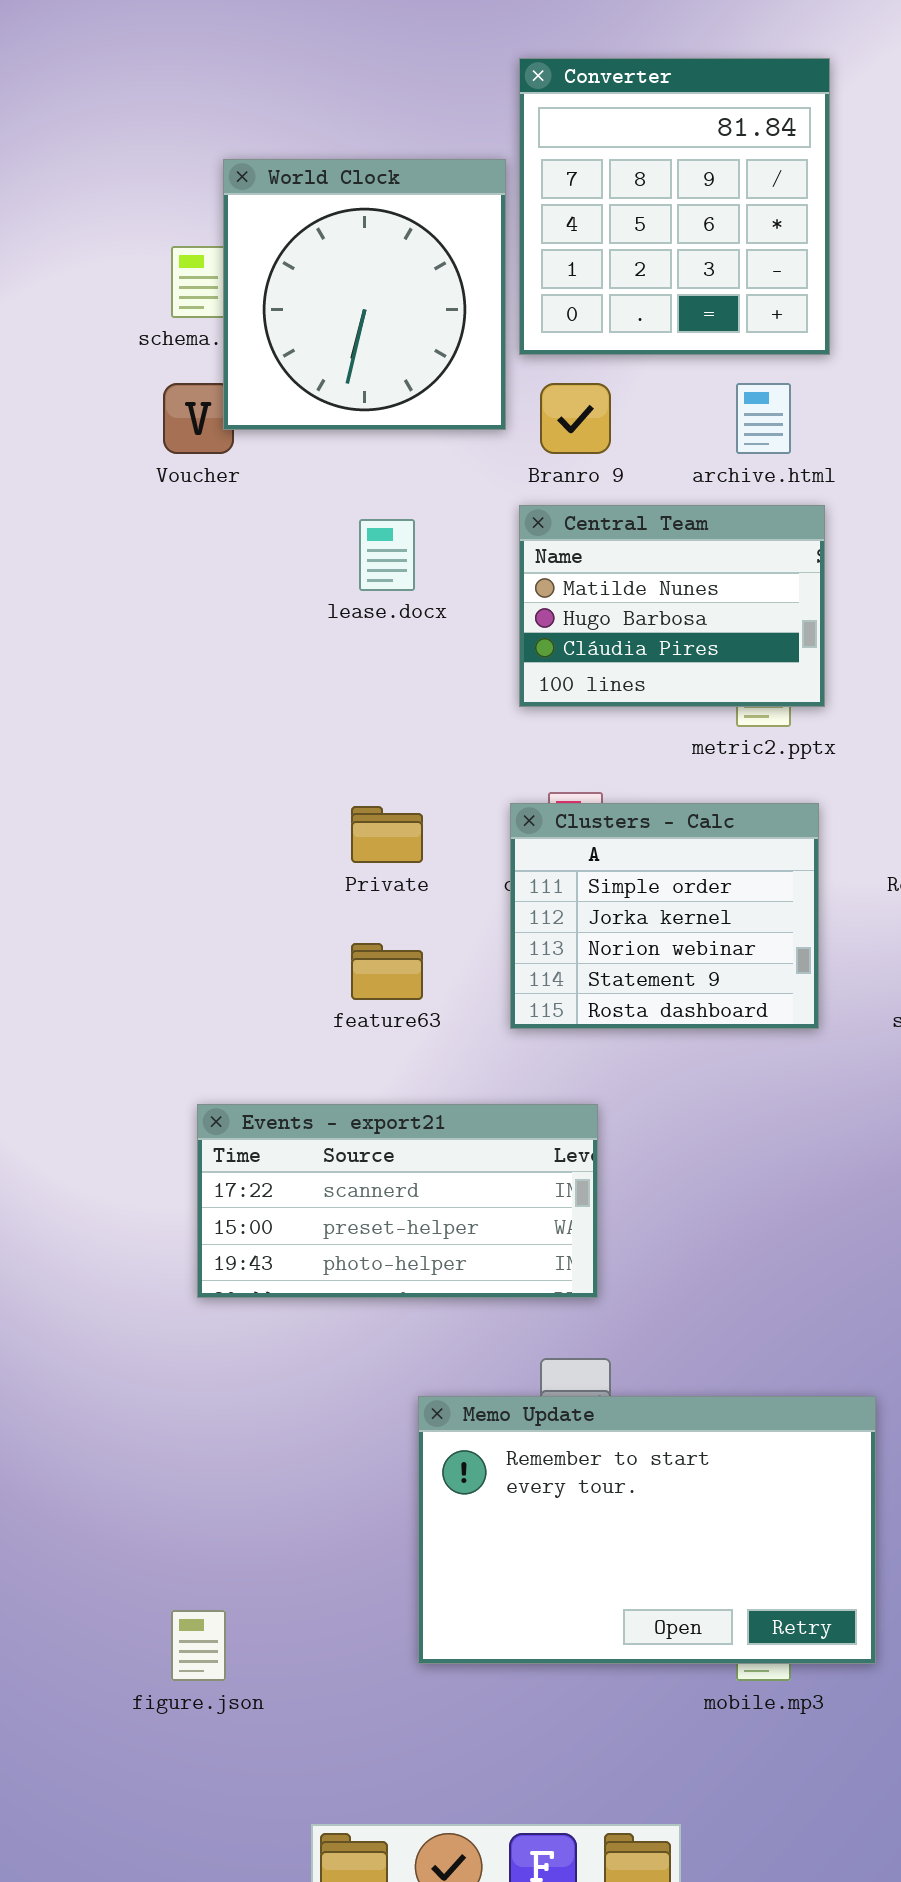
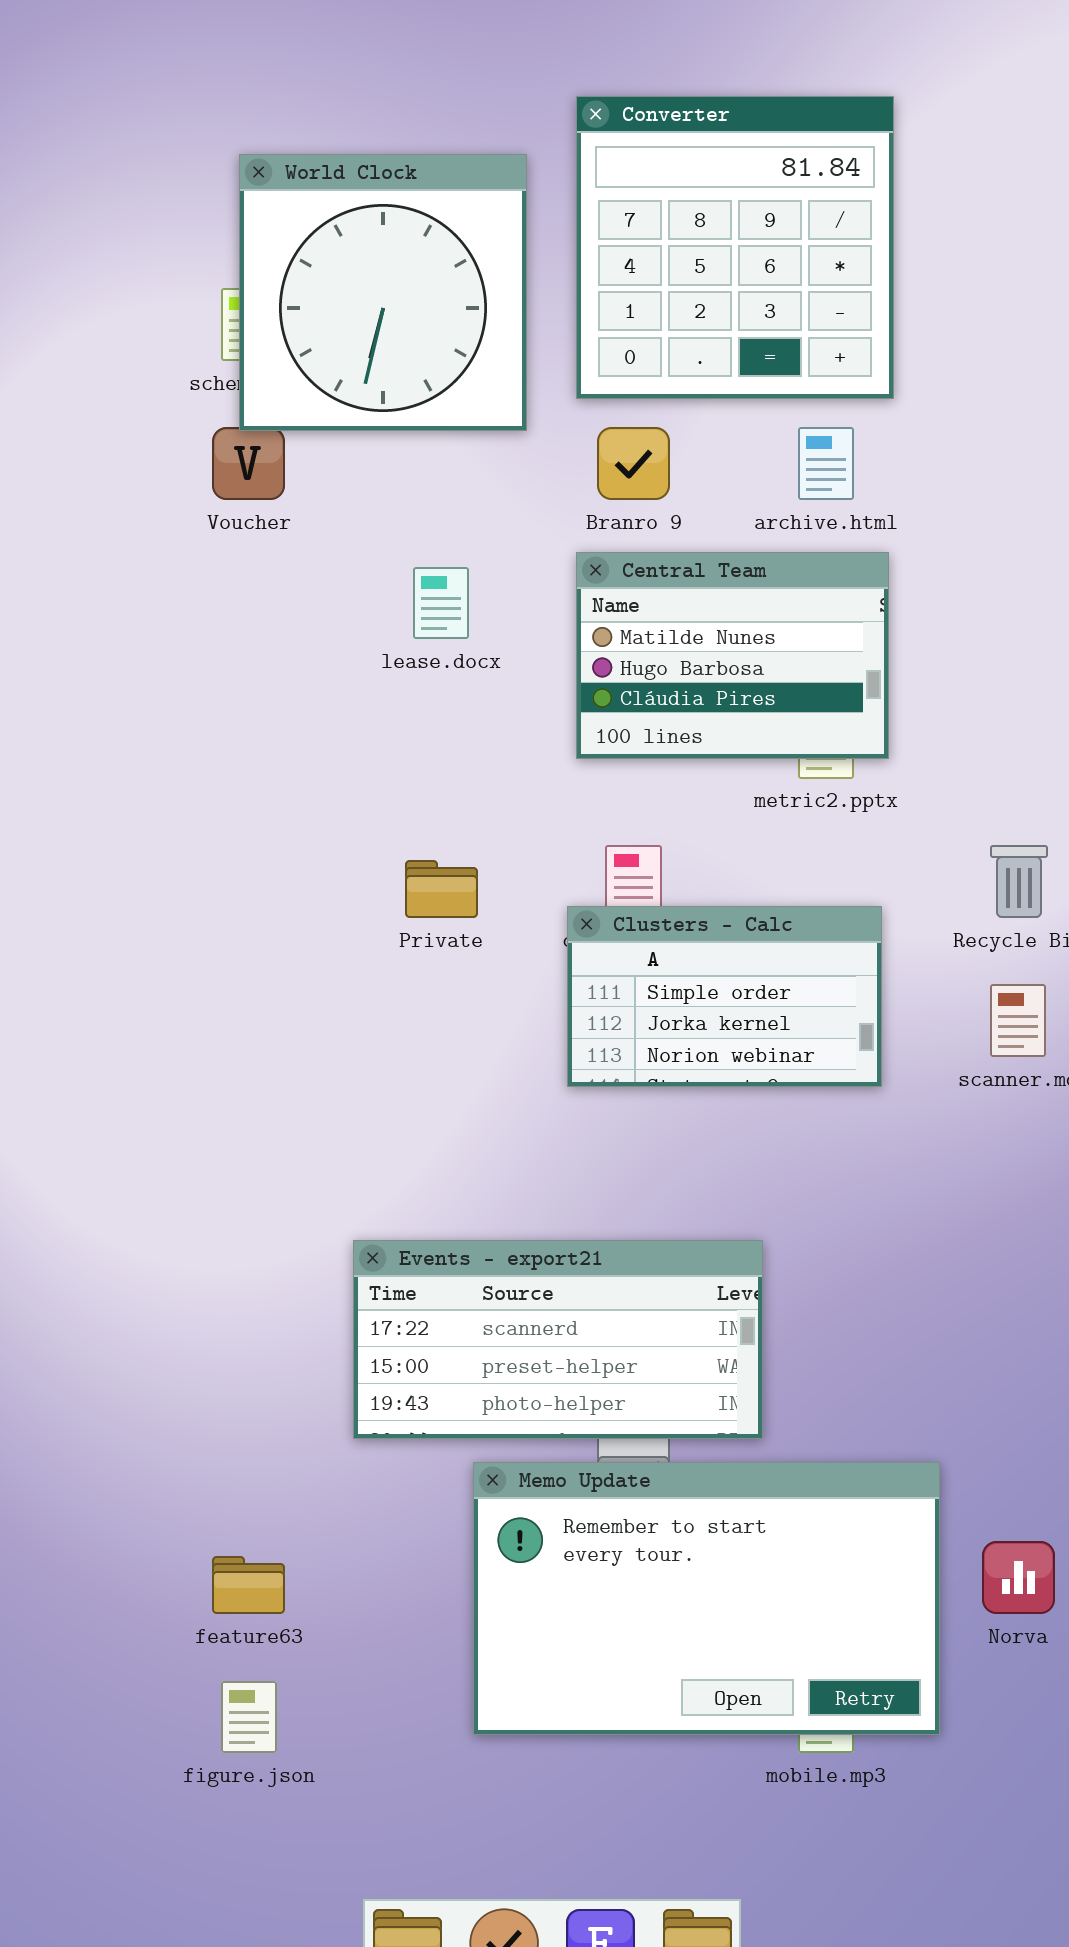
World Clock: [223,159,506,430] -> [239,154,527,431], moved
Clusters - Calc: [510,803,819,1029] -> [567,906,882,1087], resized
feature63: [351,943,423,1000] -> [212,1556,285,1614], moved
Events - export21: [197,1104,598,1298] -> [353,1240,763,1439], moved

